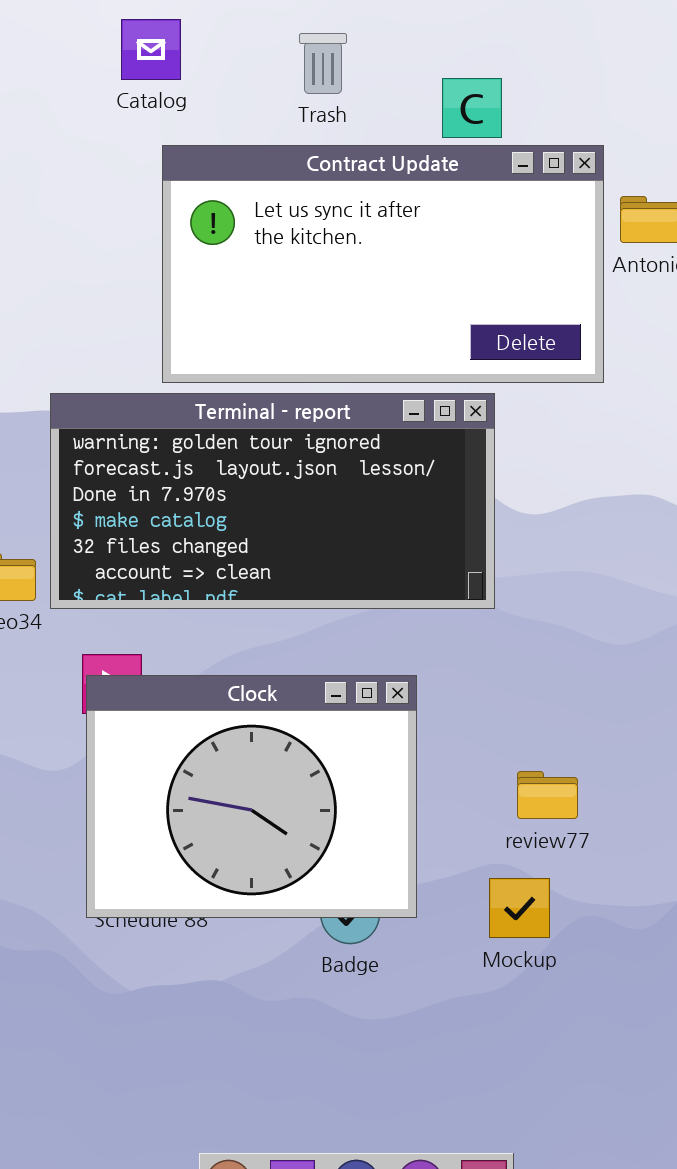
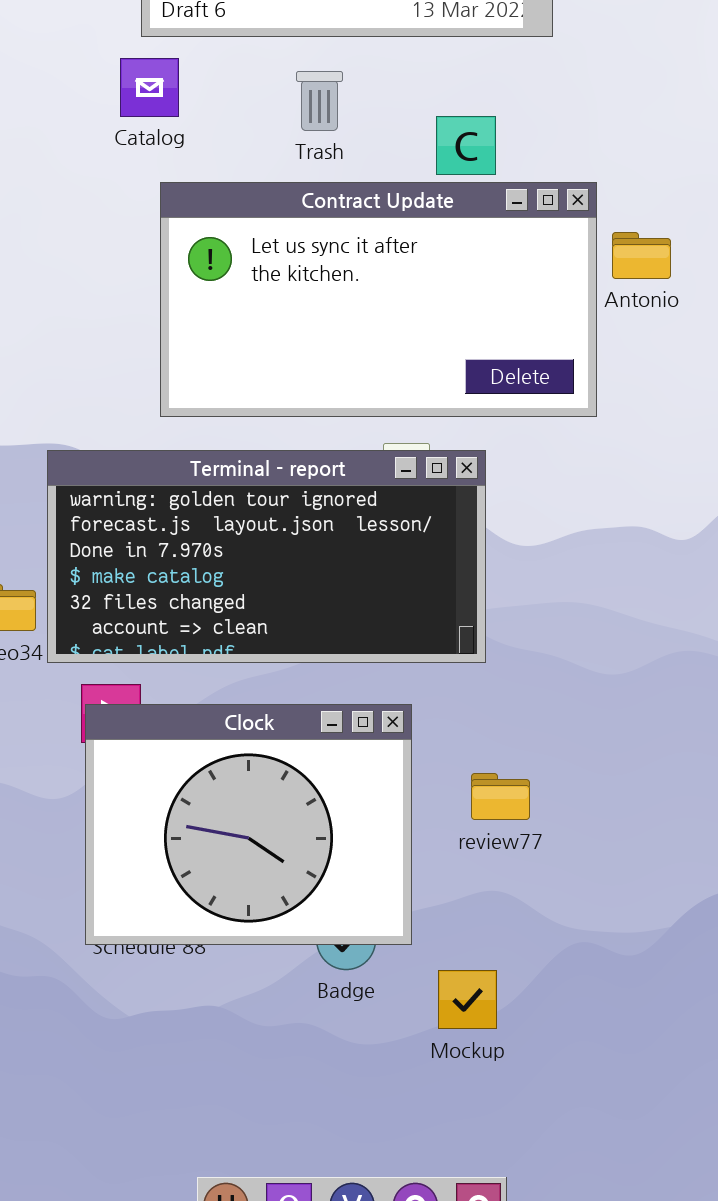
Terminal - report: [50,393,495,609] -> [47,450,486,663], moved
review77: [517,771,578,819] -> [471,773,530,820], moved
Mockup: [489,878,550,938] -> [438,970,497,1029], moved

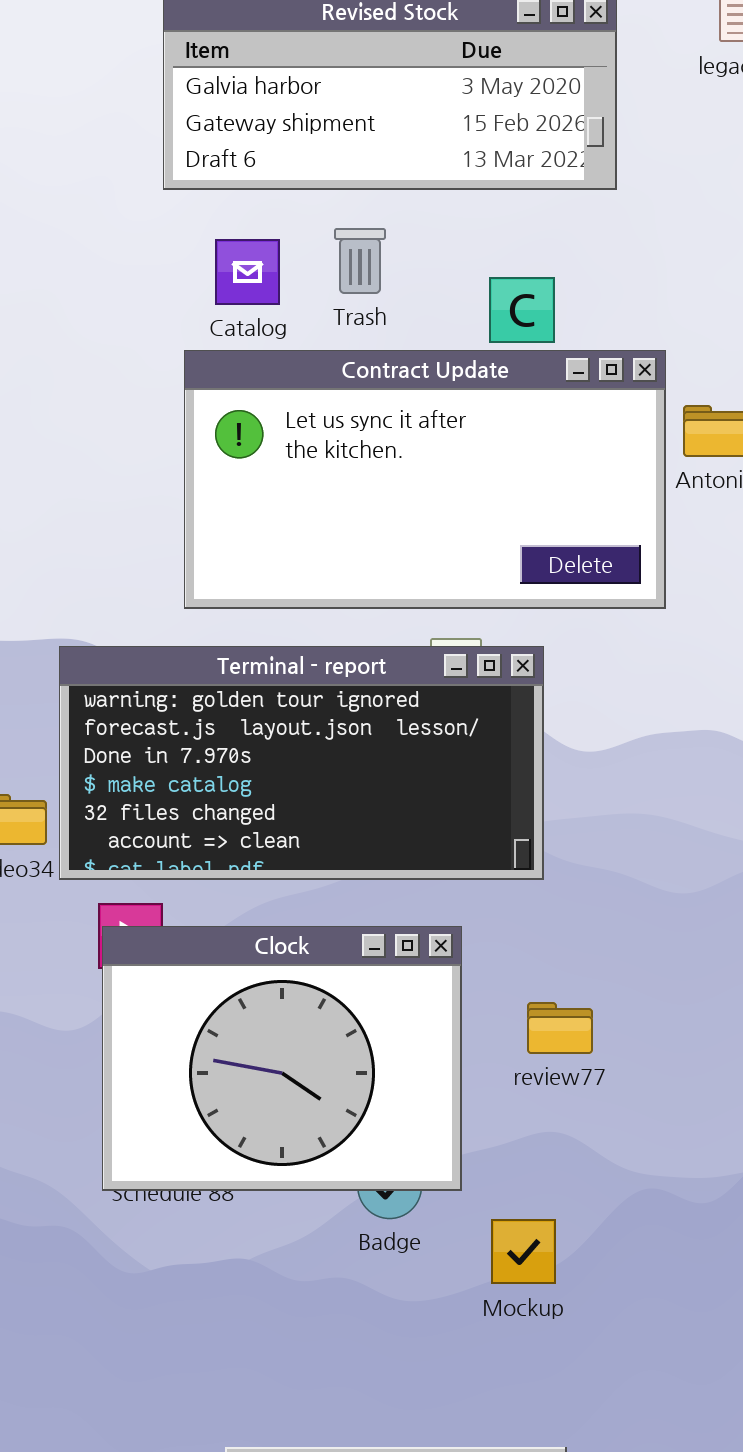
Catalog: [120,58,179,117] -> [215,239,280,305], moved

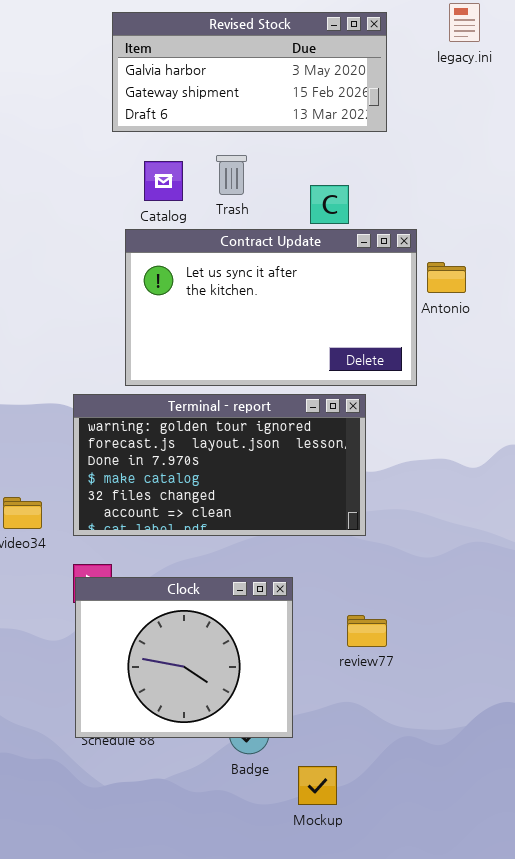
Terminal - report: [59,646,544,880] -> [73,394,366,536], moved
review77: [527,1002,593,1054] -> [347,615,387,647], moved
Mockup: [491,1219,556,1284] -> [298,766,337,805], moved

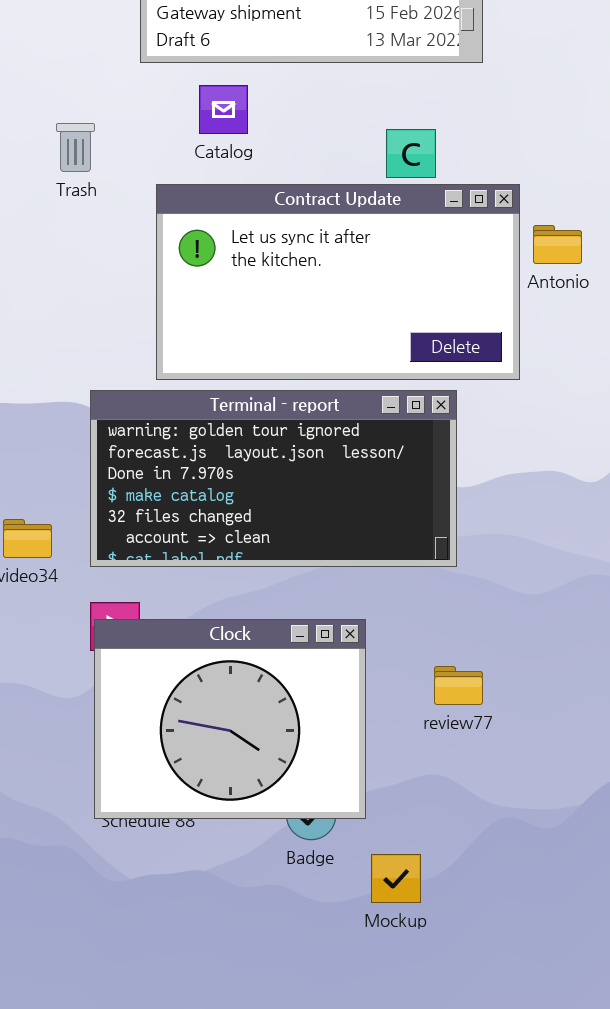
Trash: [216,155,247,195] -> [56,123,95,172], moved
Catalog: [144,161,183,201] -> [199,85,248,134], moved

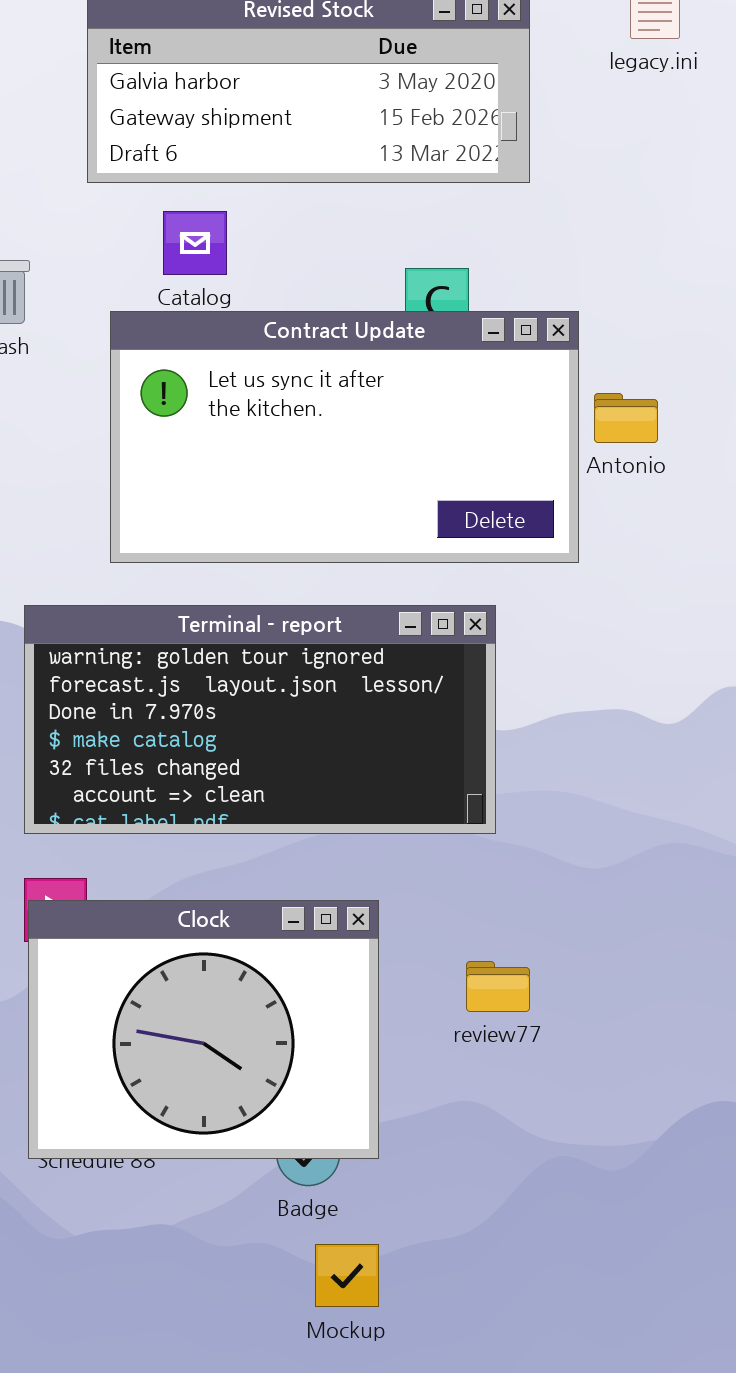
Contract Update: [156,184,520,380] -> [110,311,579,563], moved
Mockup: [371,854,421,903] -> [315,1244,379,1307], moved

